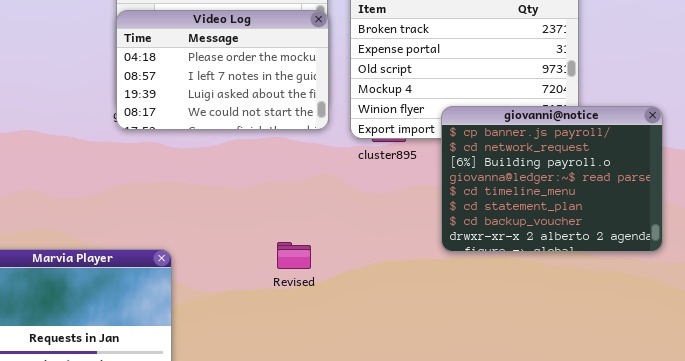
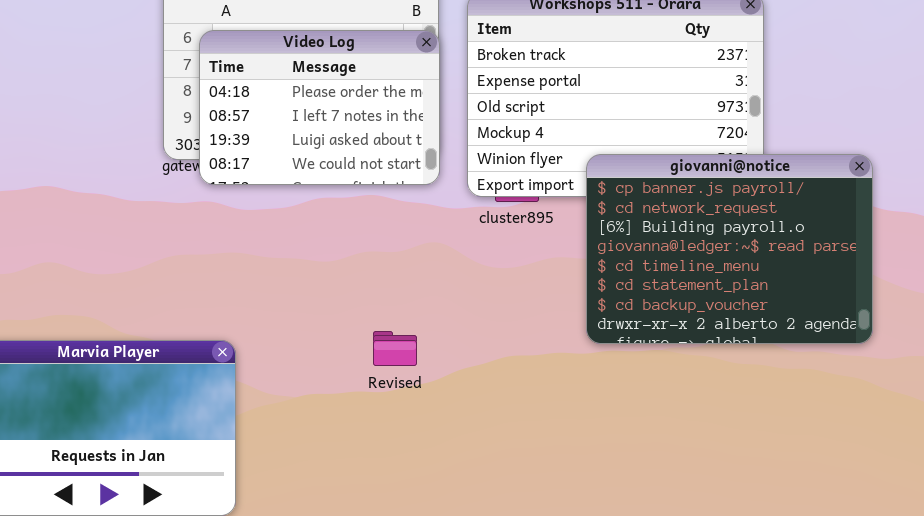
Video Log: [116,10,329,130] -> [199,30,440,185], resized

